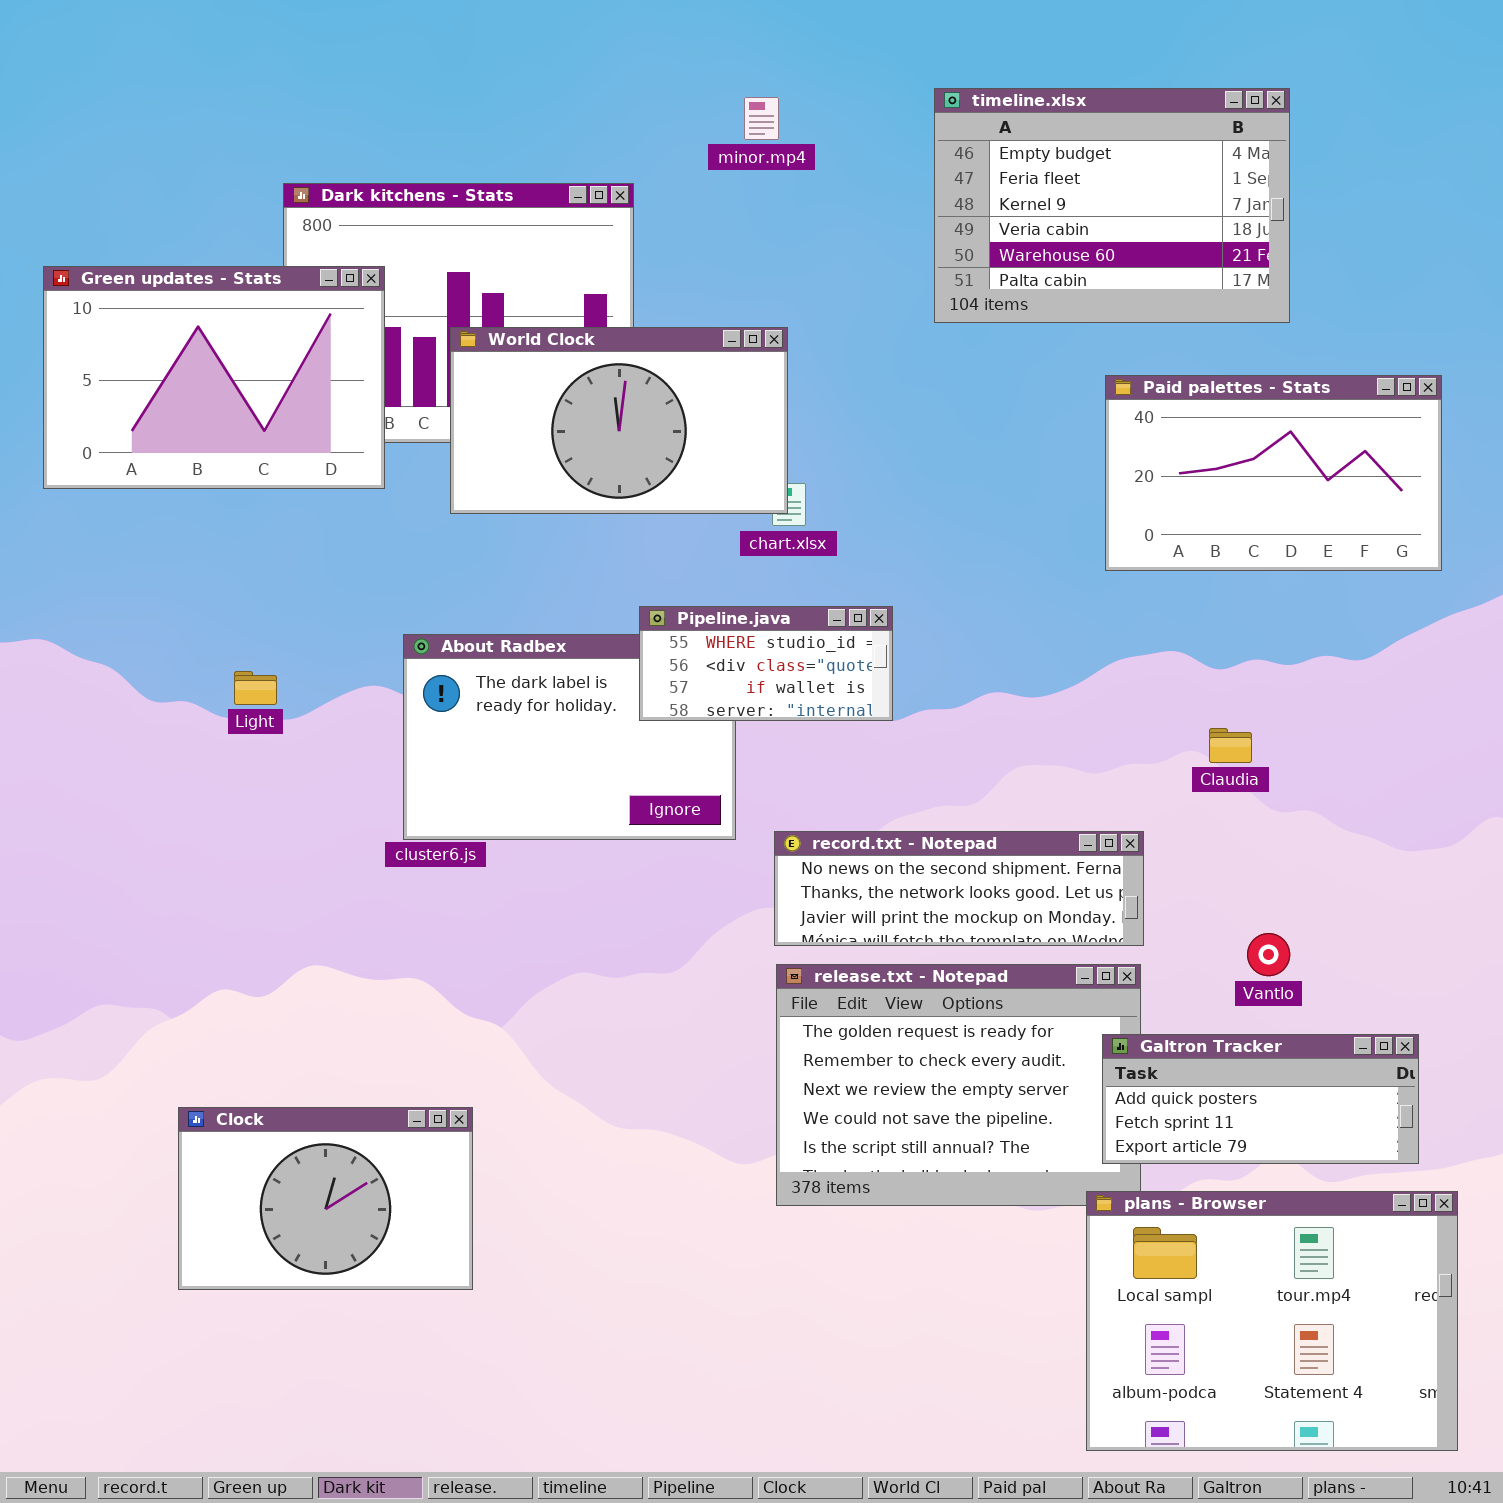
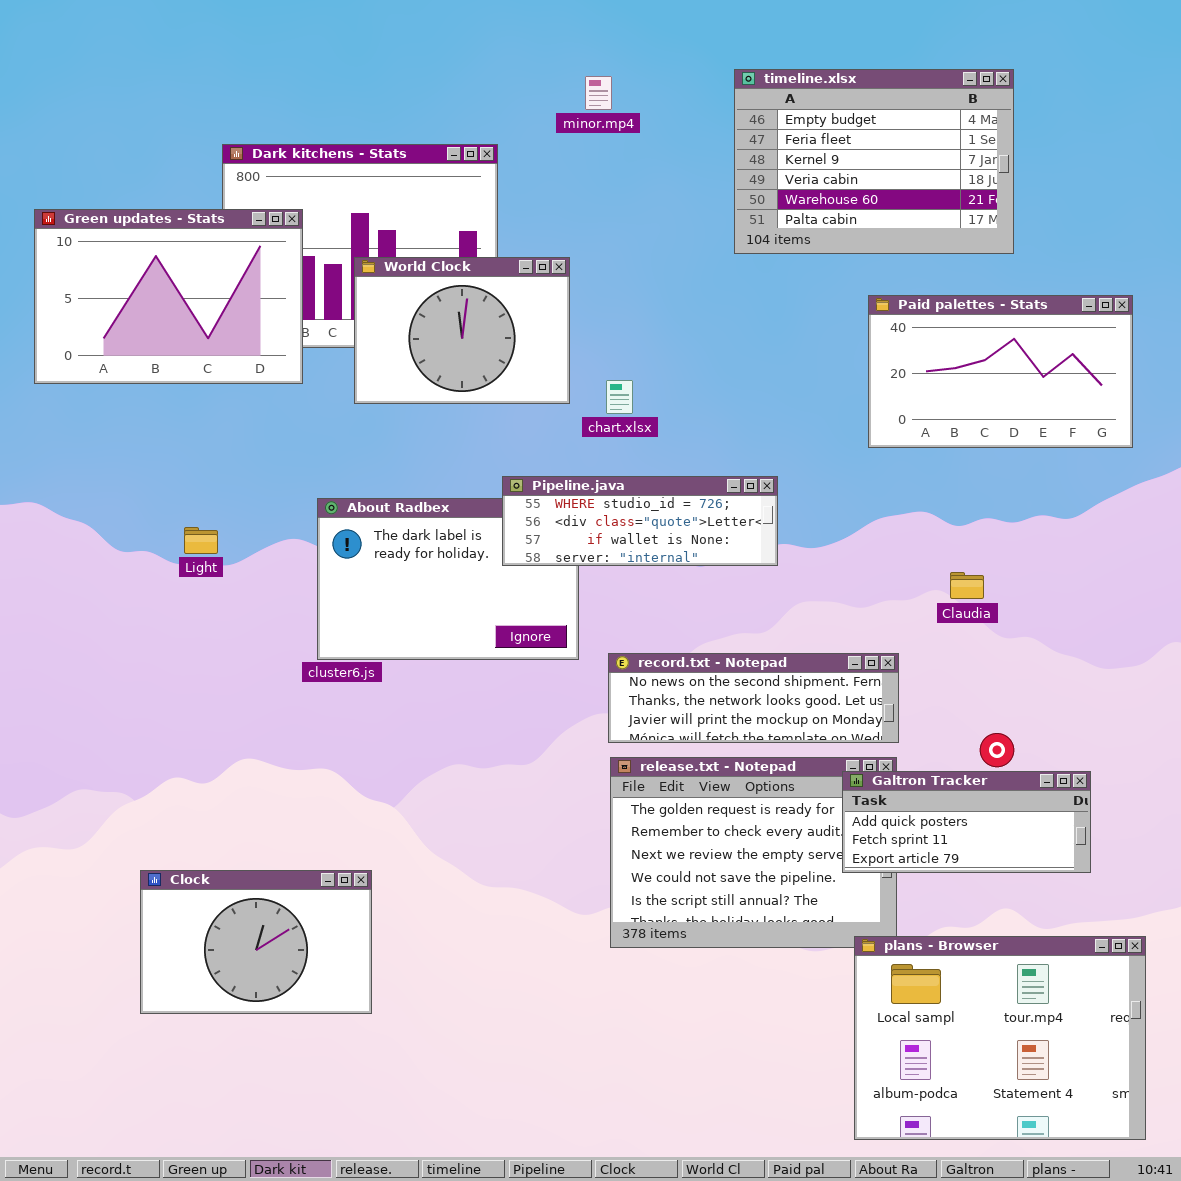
World Clock: [450,327,788,514] -> [354,257,570,404], resized
Pipeline.java: [639,606,893,721] -> [502,476,778,566], resized
Galtron Tracker: [1102,1034,1419,1164] -> [842,771,1091,873], moved

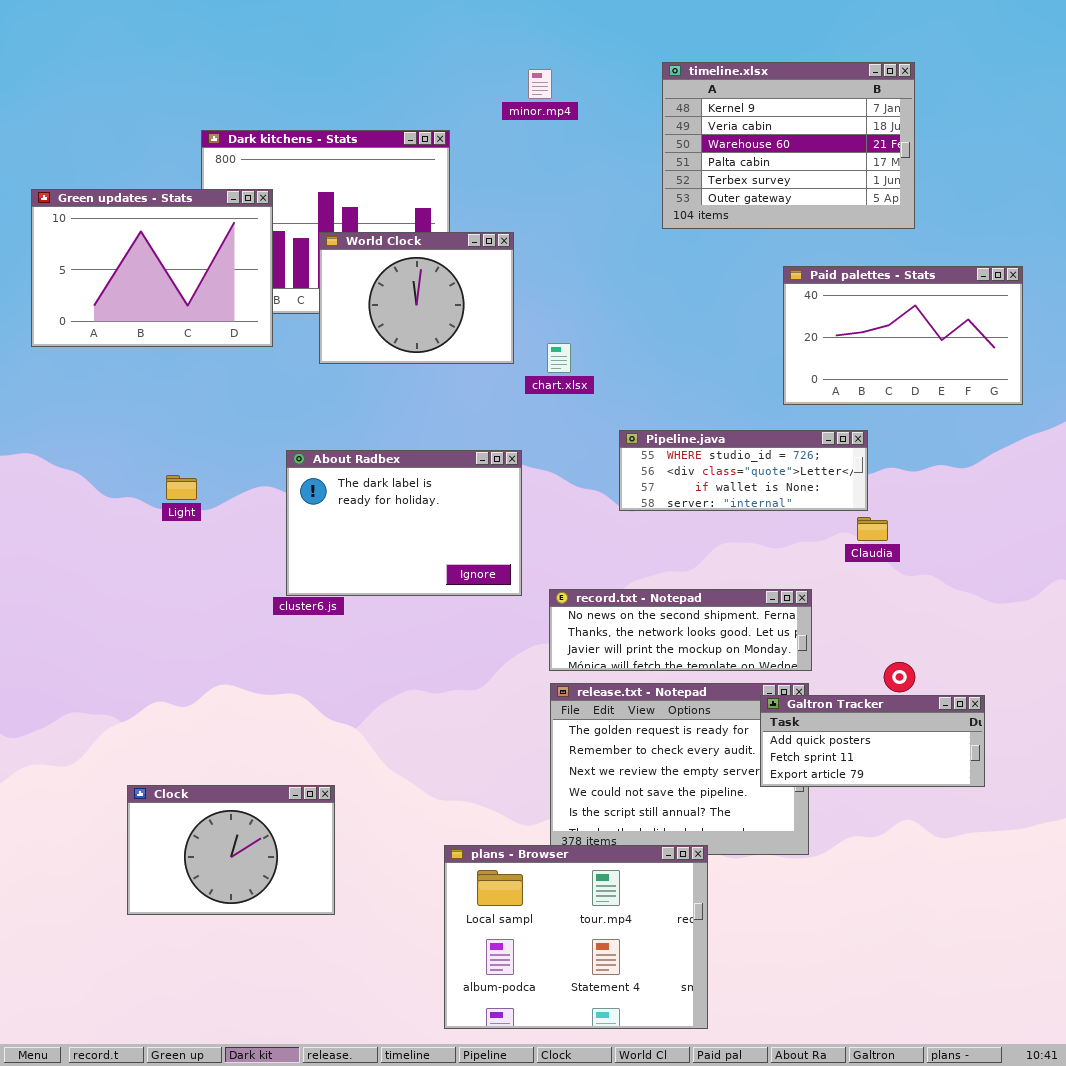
timeline.xlsx: [734,69,1014,254] -> [662,62,915,229], scrolled down 2 rows
Pipeline.java: [502,476,778,566] -> [619,430,868,511], moved
plans - Browser: [854,936,1146,1140] -> [444,845,708,1029], moved

